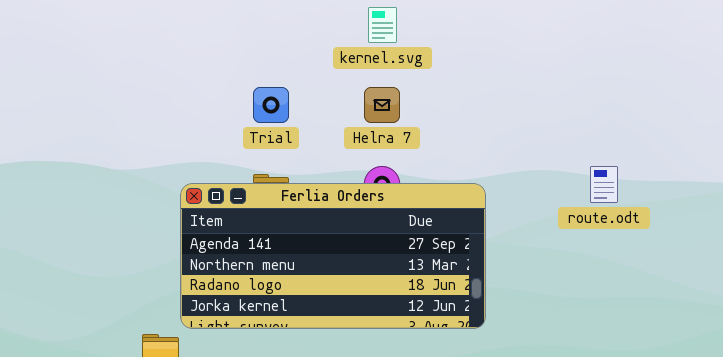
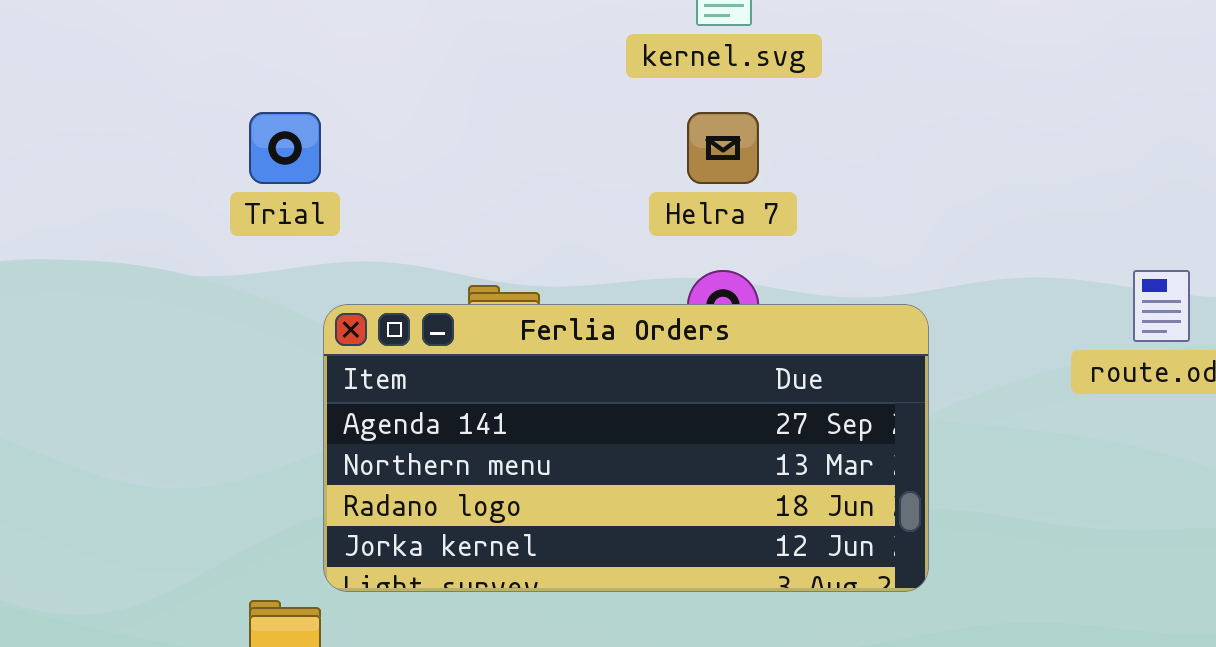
Trial: [253,87,289,123] -> [249,112,321,184], moved

